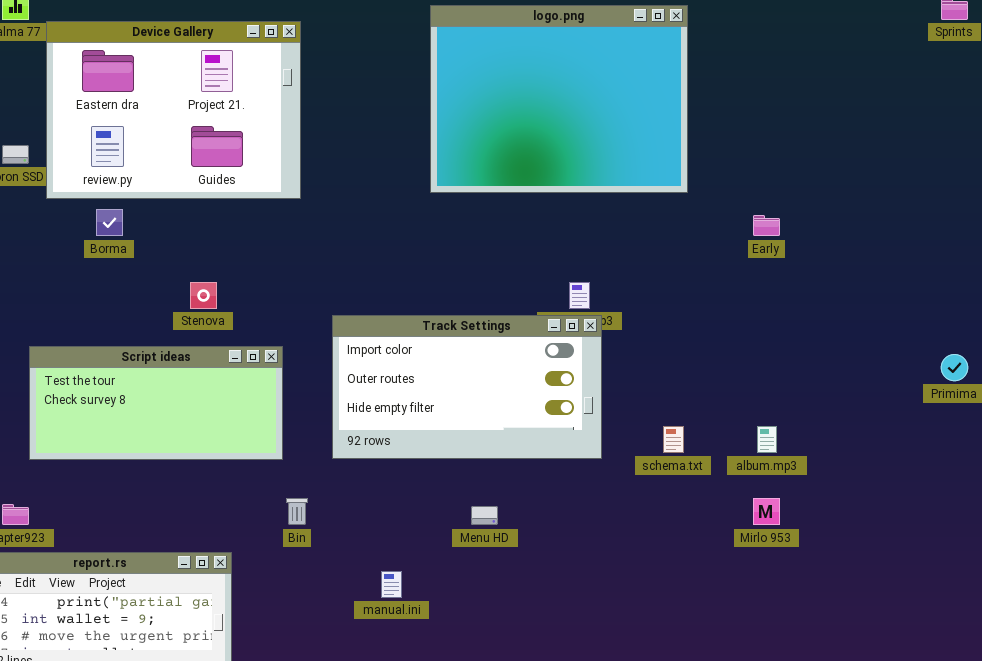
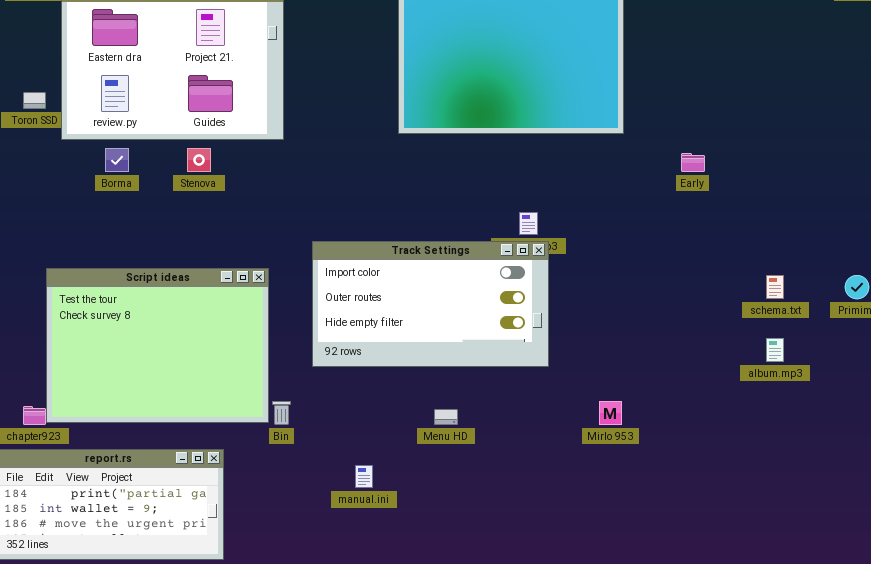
Stenova: [190,282,217,309] -> [187,148,211,172], moved
Script ideas: [29,346,283,460] -> [46,268,269,423], resized
schema.txt: [663,426,684,453] -> [766,275,784,299], moved
album.mp3: [757,426,777,453] -> [766,338,784,362], moved
Mirlo 953: [753,498,780,525] -> [599,401,622,425], moved

